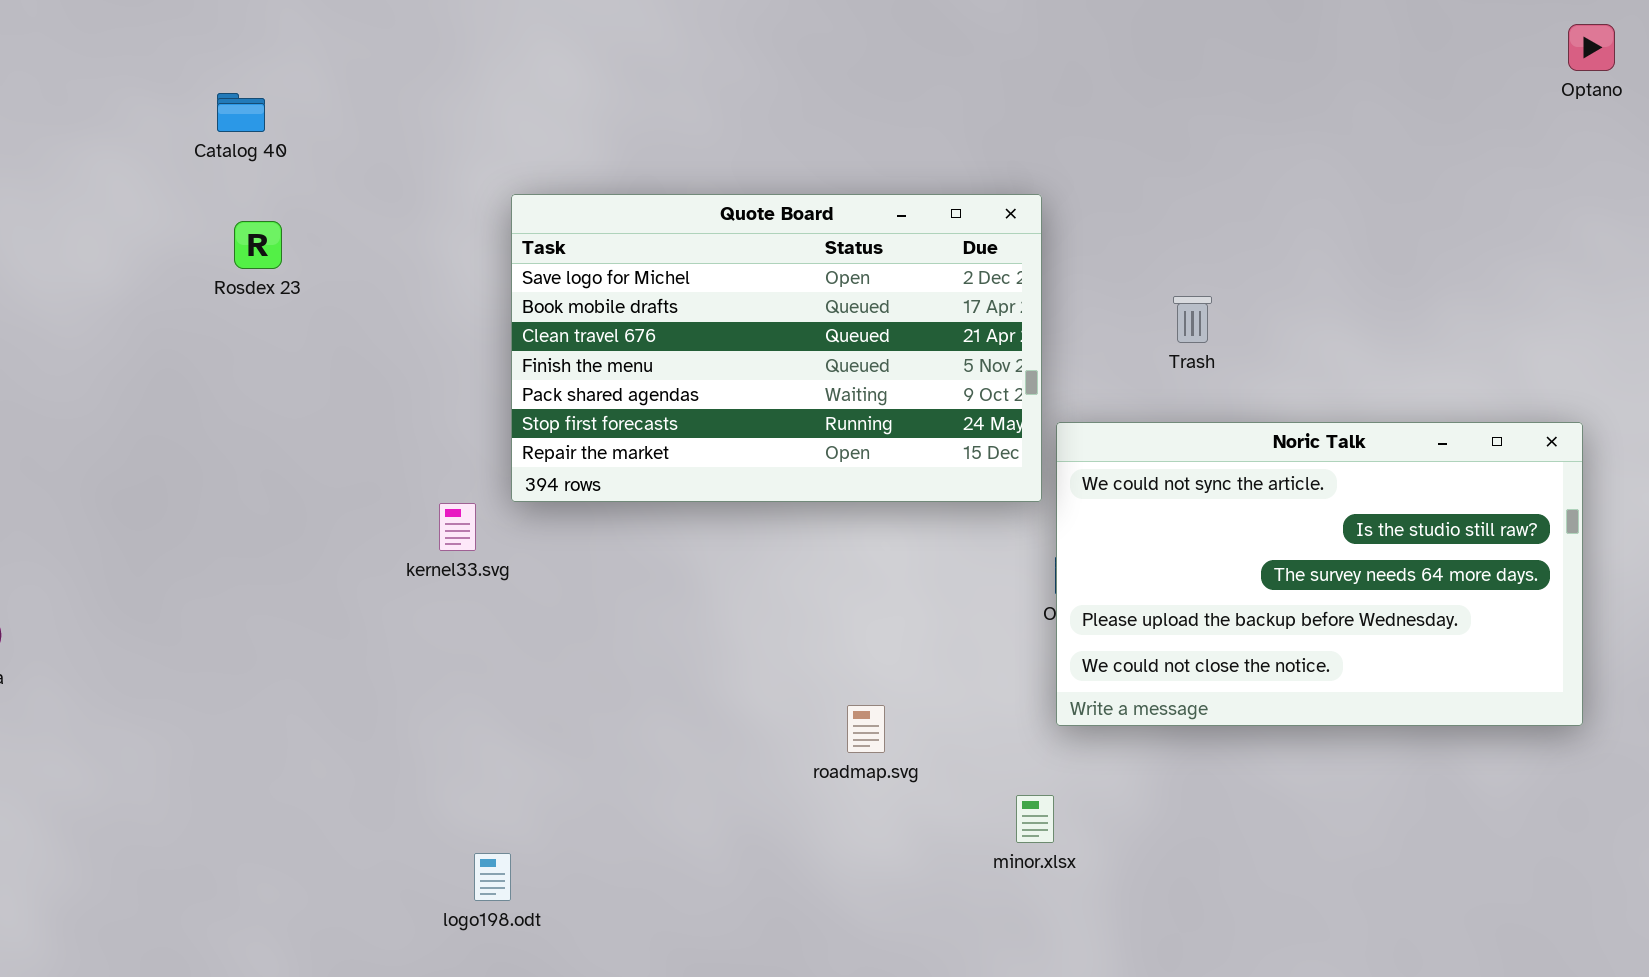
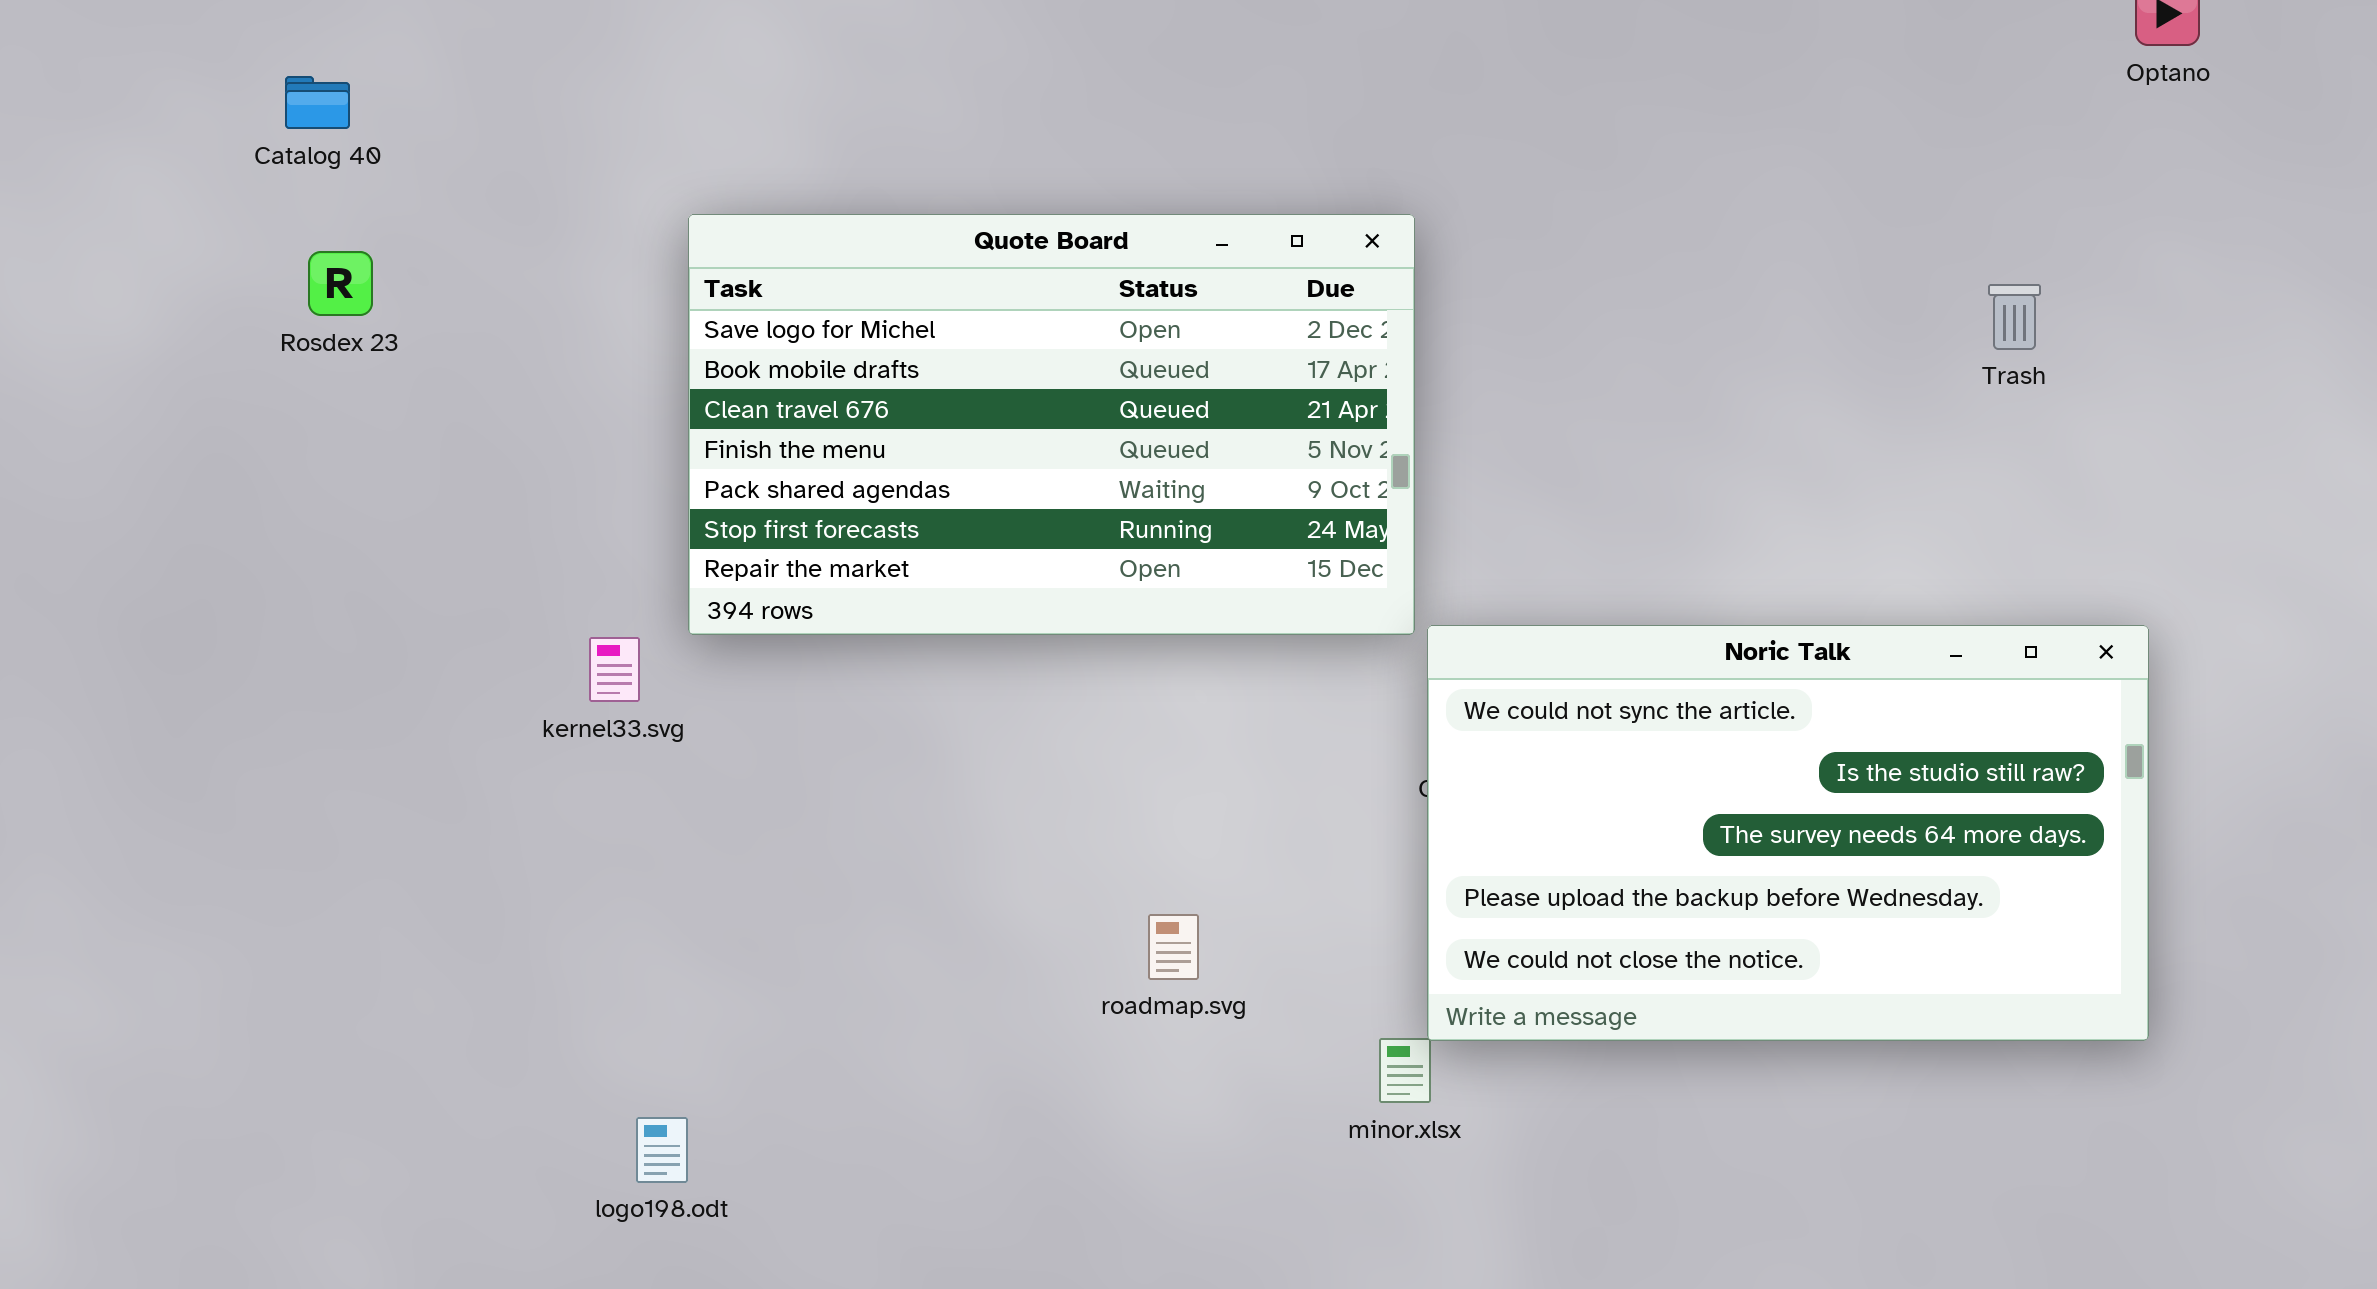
Trash: [1173,296,1212,343] -> [1988,284,2041,350], moved
Noric Talk: [1056,422,1583,726] -> [1427,625,2149,1041], moved

